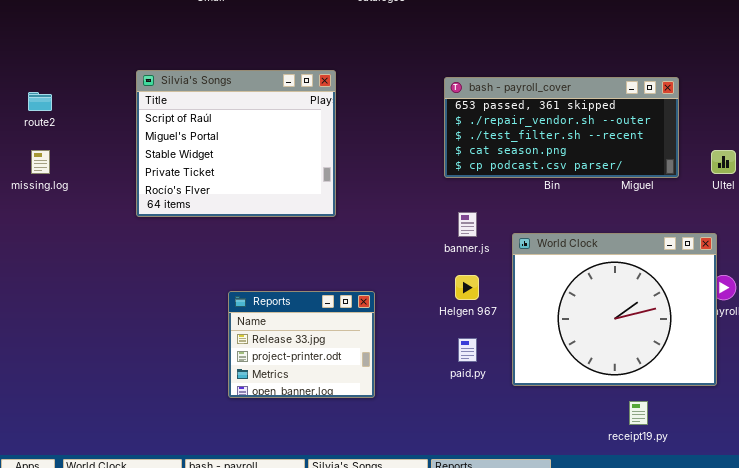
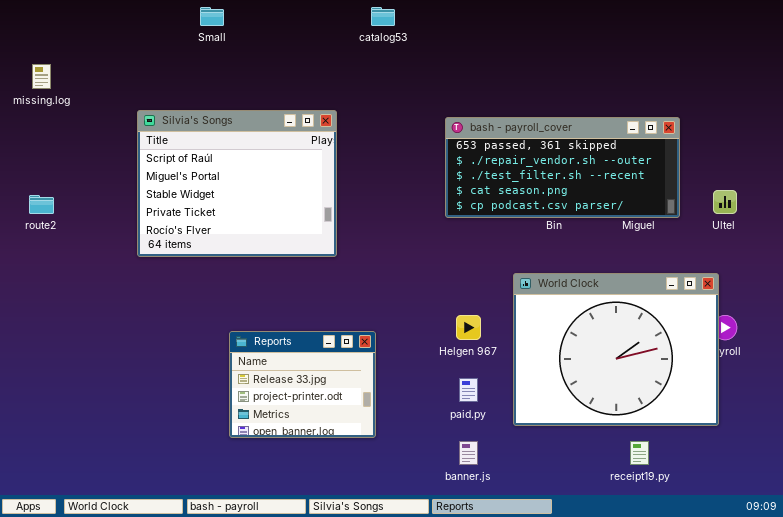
route2: [28,92,52,111] -> [29,195,54,214], moved
missing.log: [31,150,50,174] -> [32,64,51,89], moved
banner.js: [458,212,477,237] -> [459,441,478,465], moved

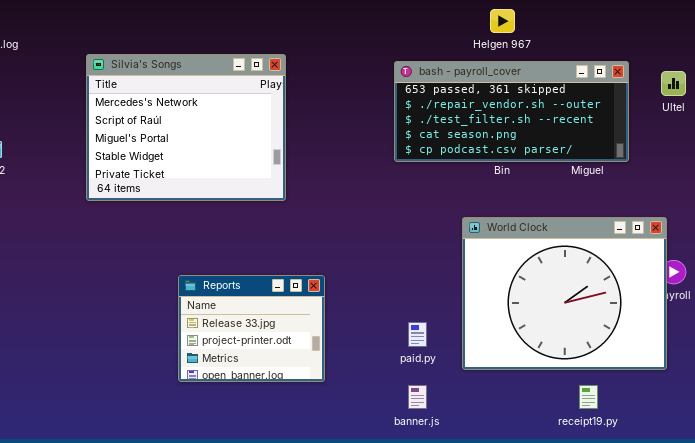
Silvia's Songs: [137,110,337,257] -> [86,54,286,201], scrolled up 1 row
Ultel: [713,190,737,214] -> [661,71,686,96], moved
Helgen 967: [456,315,481,340] -> [490,9,515,33], moved

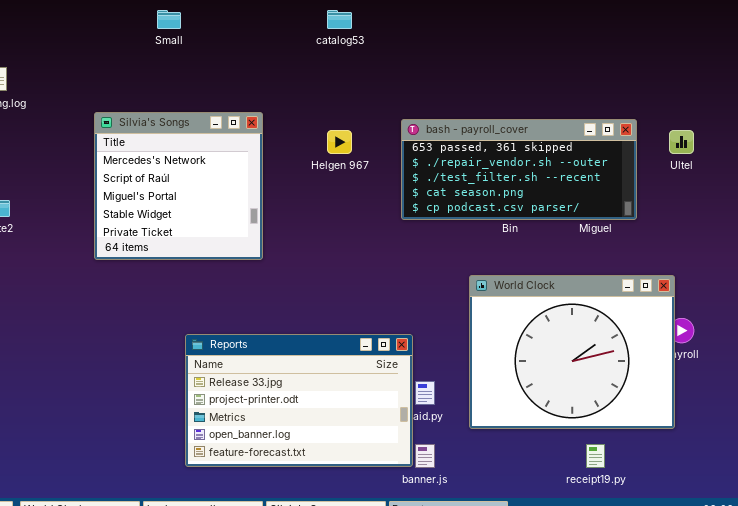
Helgen 967: [490,9,515,33] -> [327,130,352,154], moved
Silvia's Songs: [86,54,286,201] -> [94,112,263,260], resized
Reports: [178,275,325,382] -> [185,334,413,467], resized

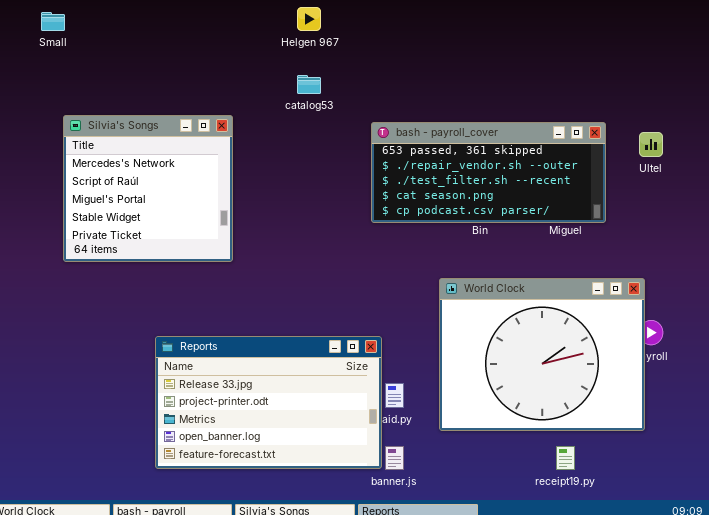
Small: [157,10,181,29] -> [41,12,65,31], moved
catalog53: [327,10,352,29] -> [297,75,321,94], moved
Helgen 967: [327,130,352,154] -> [297,7,321,31], moved

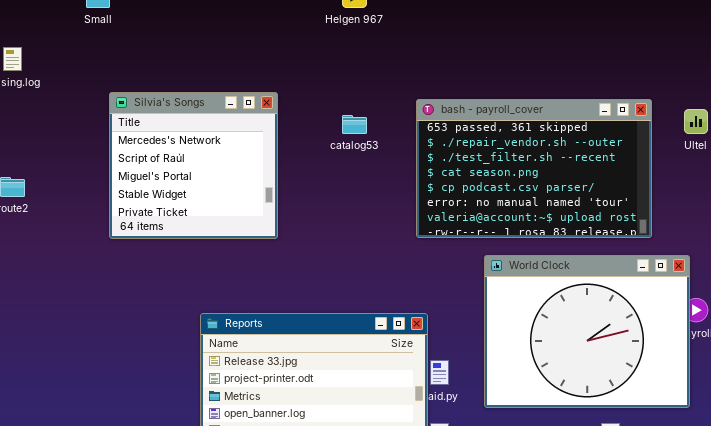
catalog53: [297,75,321,94] -> [342,115,367,134], moved
bash - payroll_cover: [371,122,606,223] -> [416,99,652,238], resized

